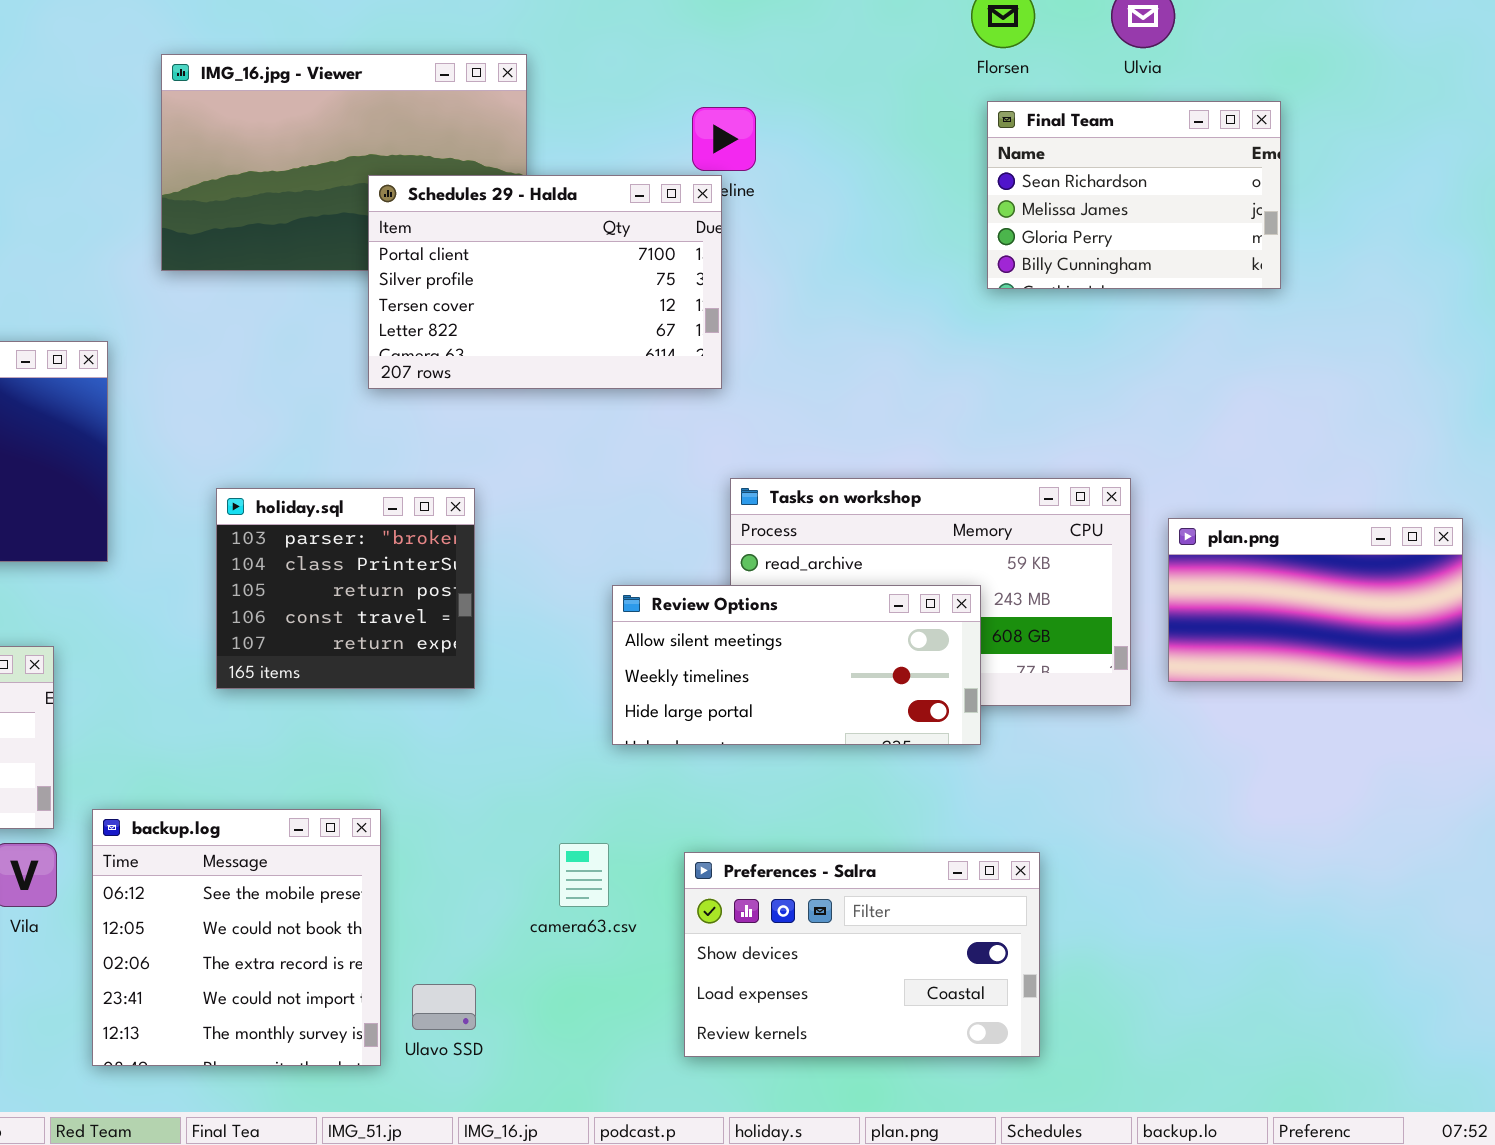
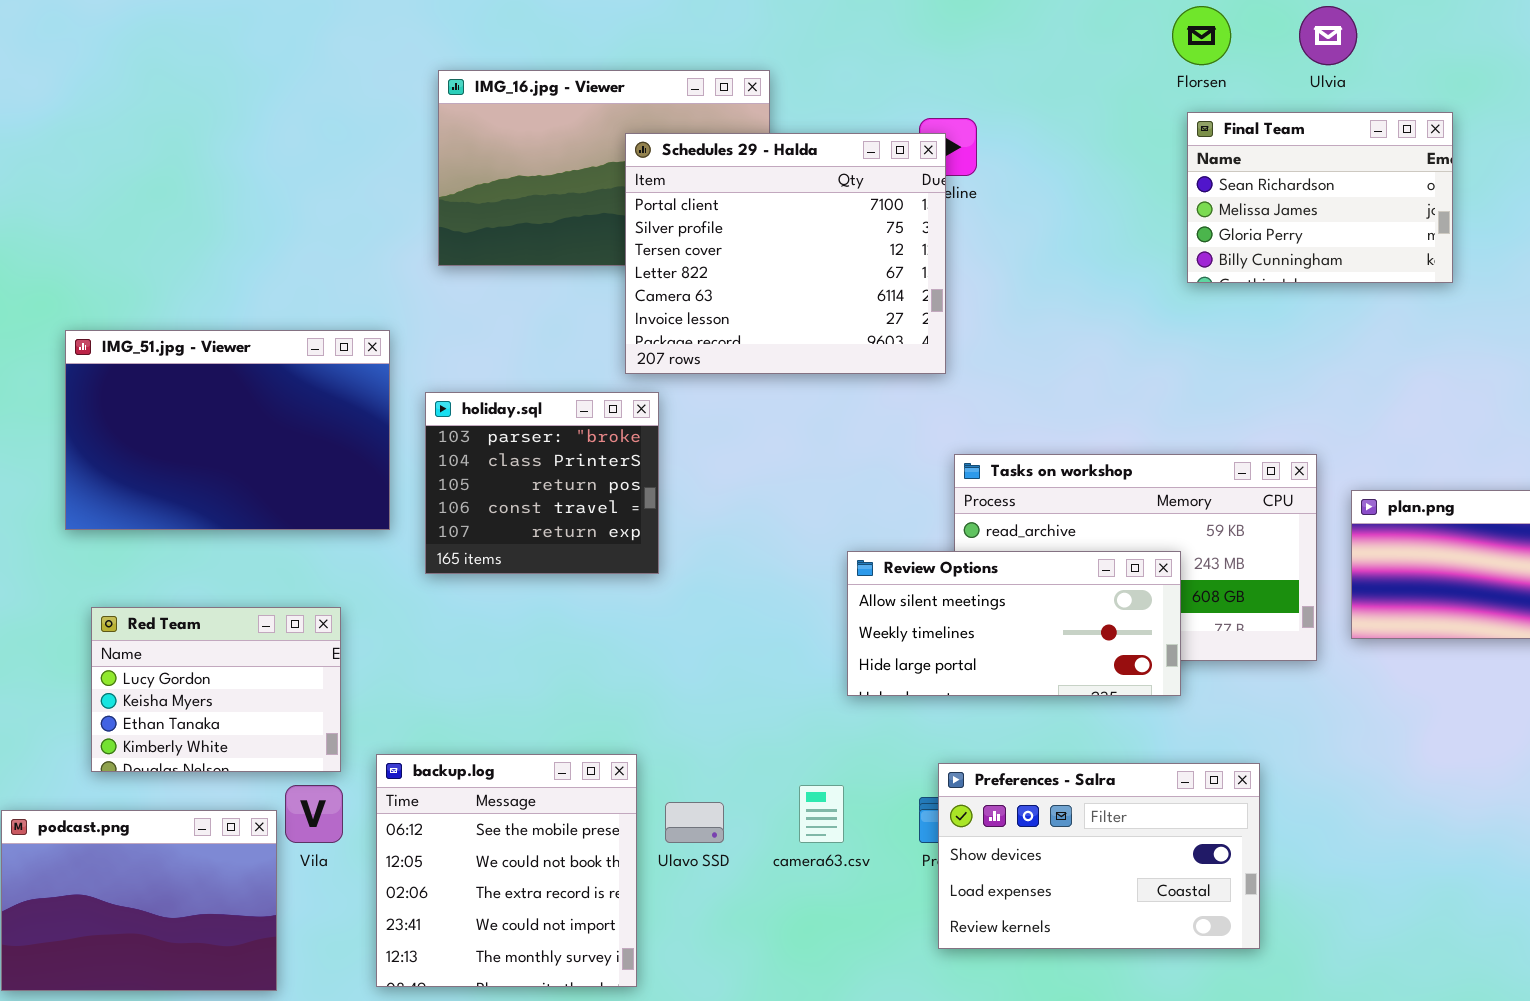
Schedules 29 - Halda: [368,175,722,389] -> [625,133,946,374], resized
holiday.sql: [216,488,475,689] -> [425,392,659,574], moved
Preferences - Salra: [684,852,1040,1057] -> [938,763,1260,949], moved
Ulavo SSD: [412,984,476,1030] -> [665,802,724,843], moved

